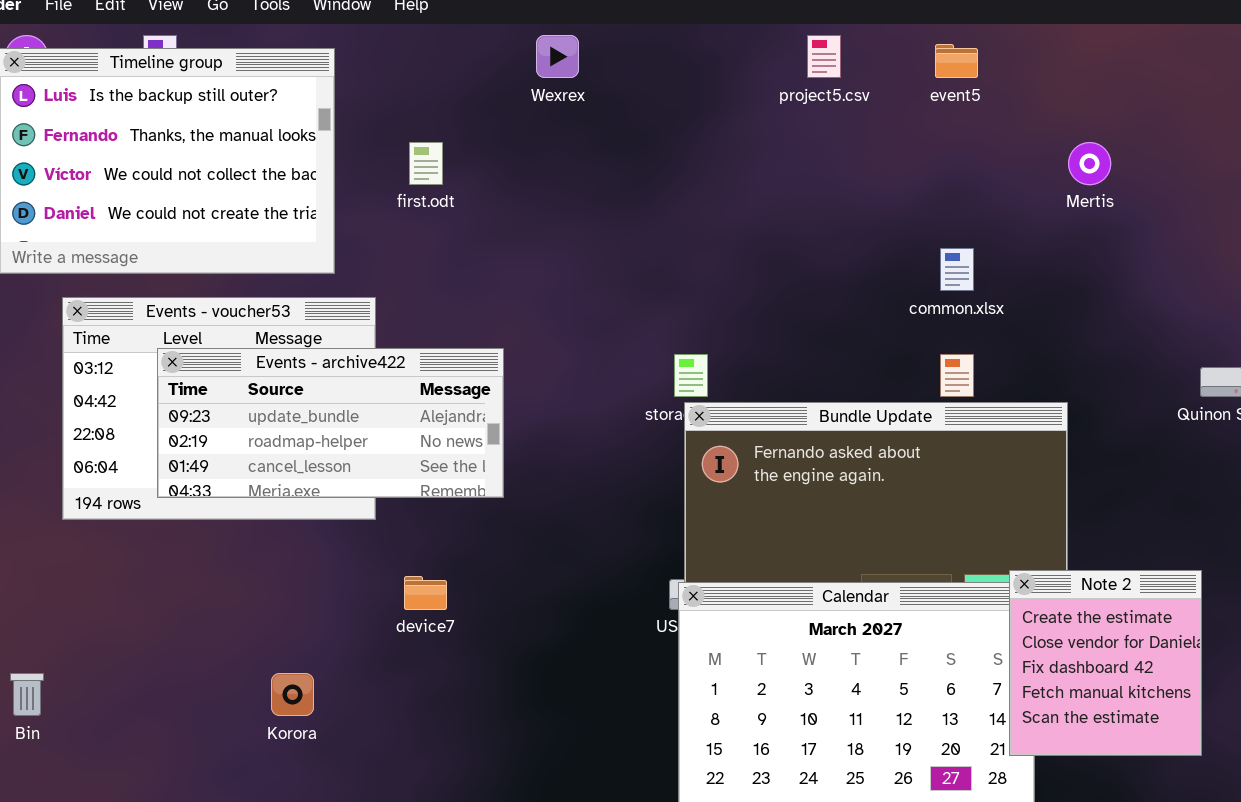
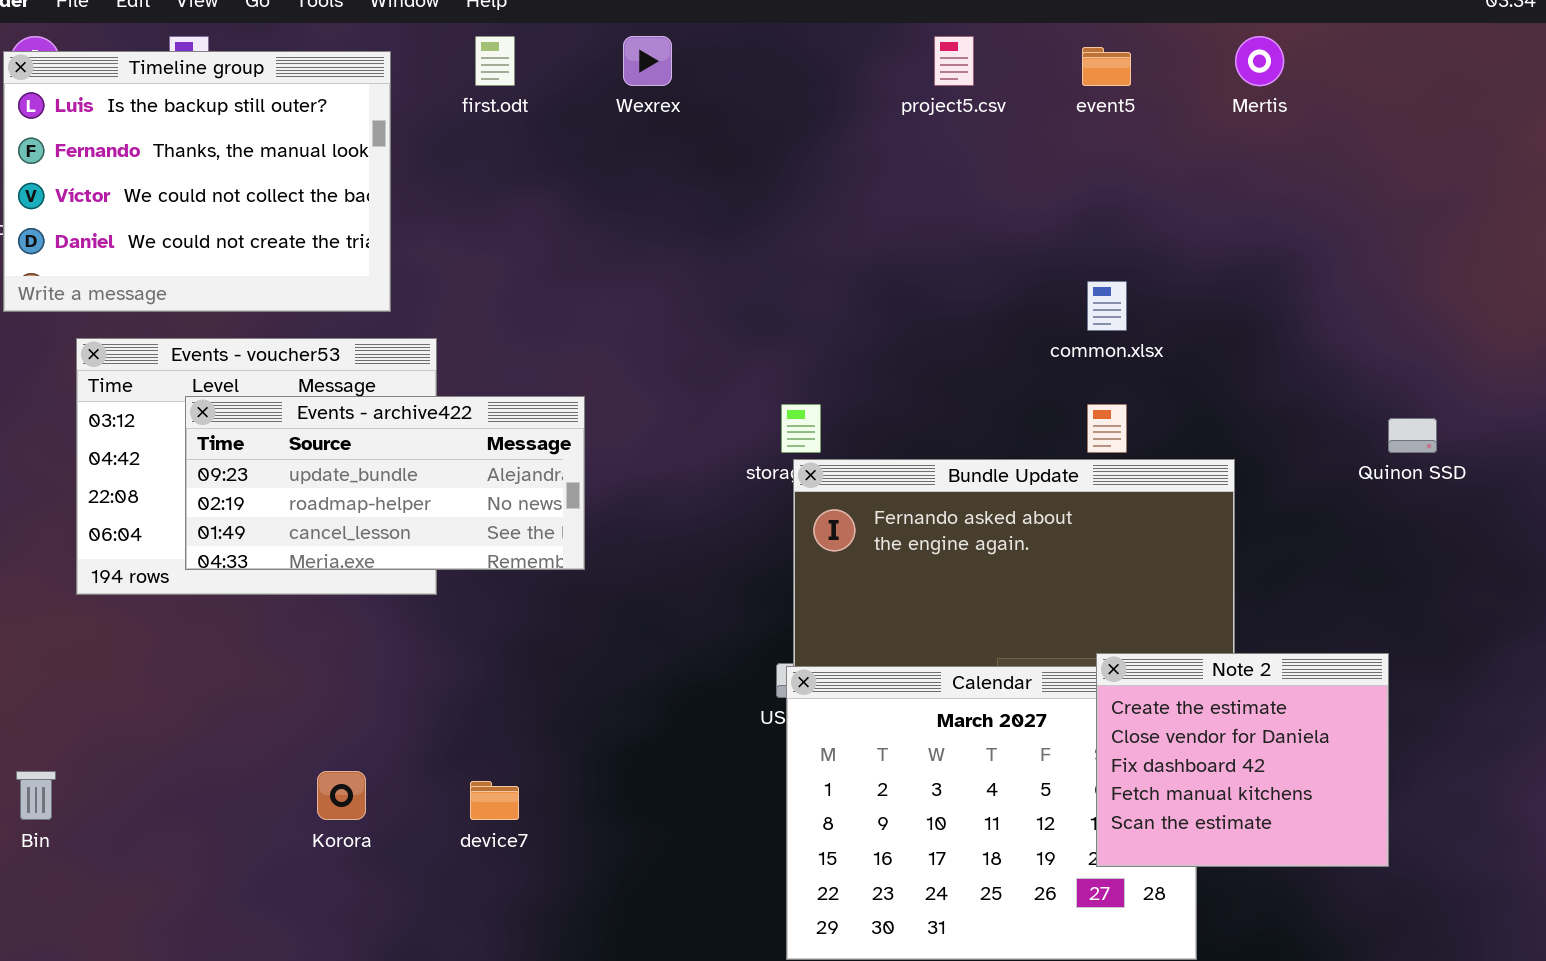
first.odt: [409,142,443,185] -> [475,36,515,86], moved
Mertis: [1068,142,1111,185] -> [1235,36,1284,86], moved
Note 2: [1009,570,1202,756] -> [1096,653,1389,867], resized
device7: [404,576,447,610] -> [470,781,519,820], moved

